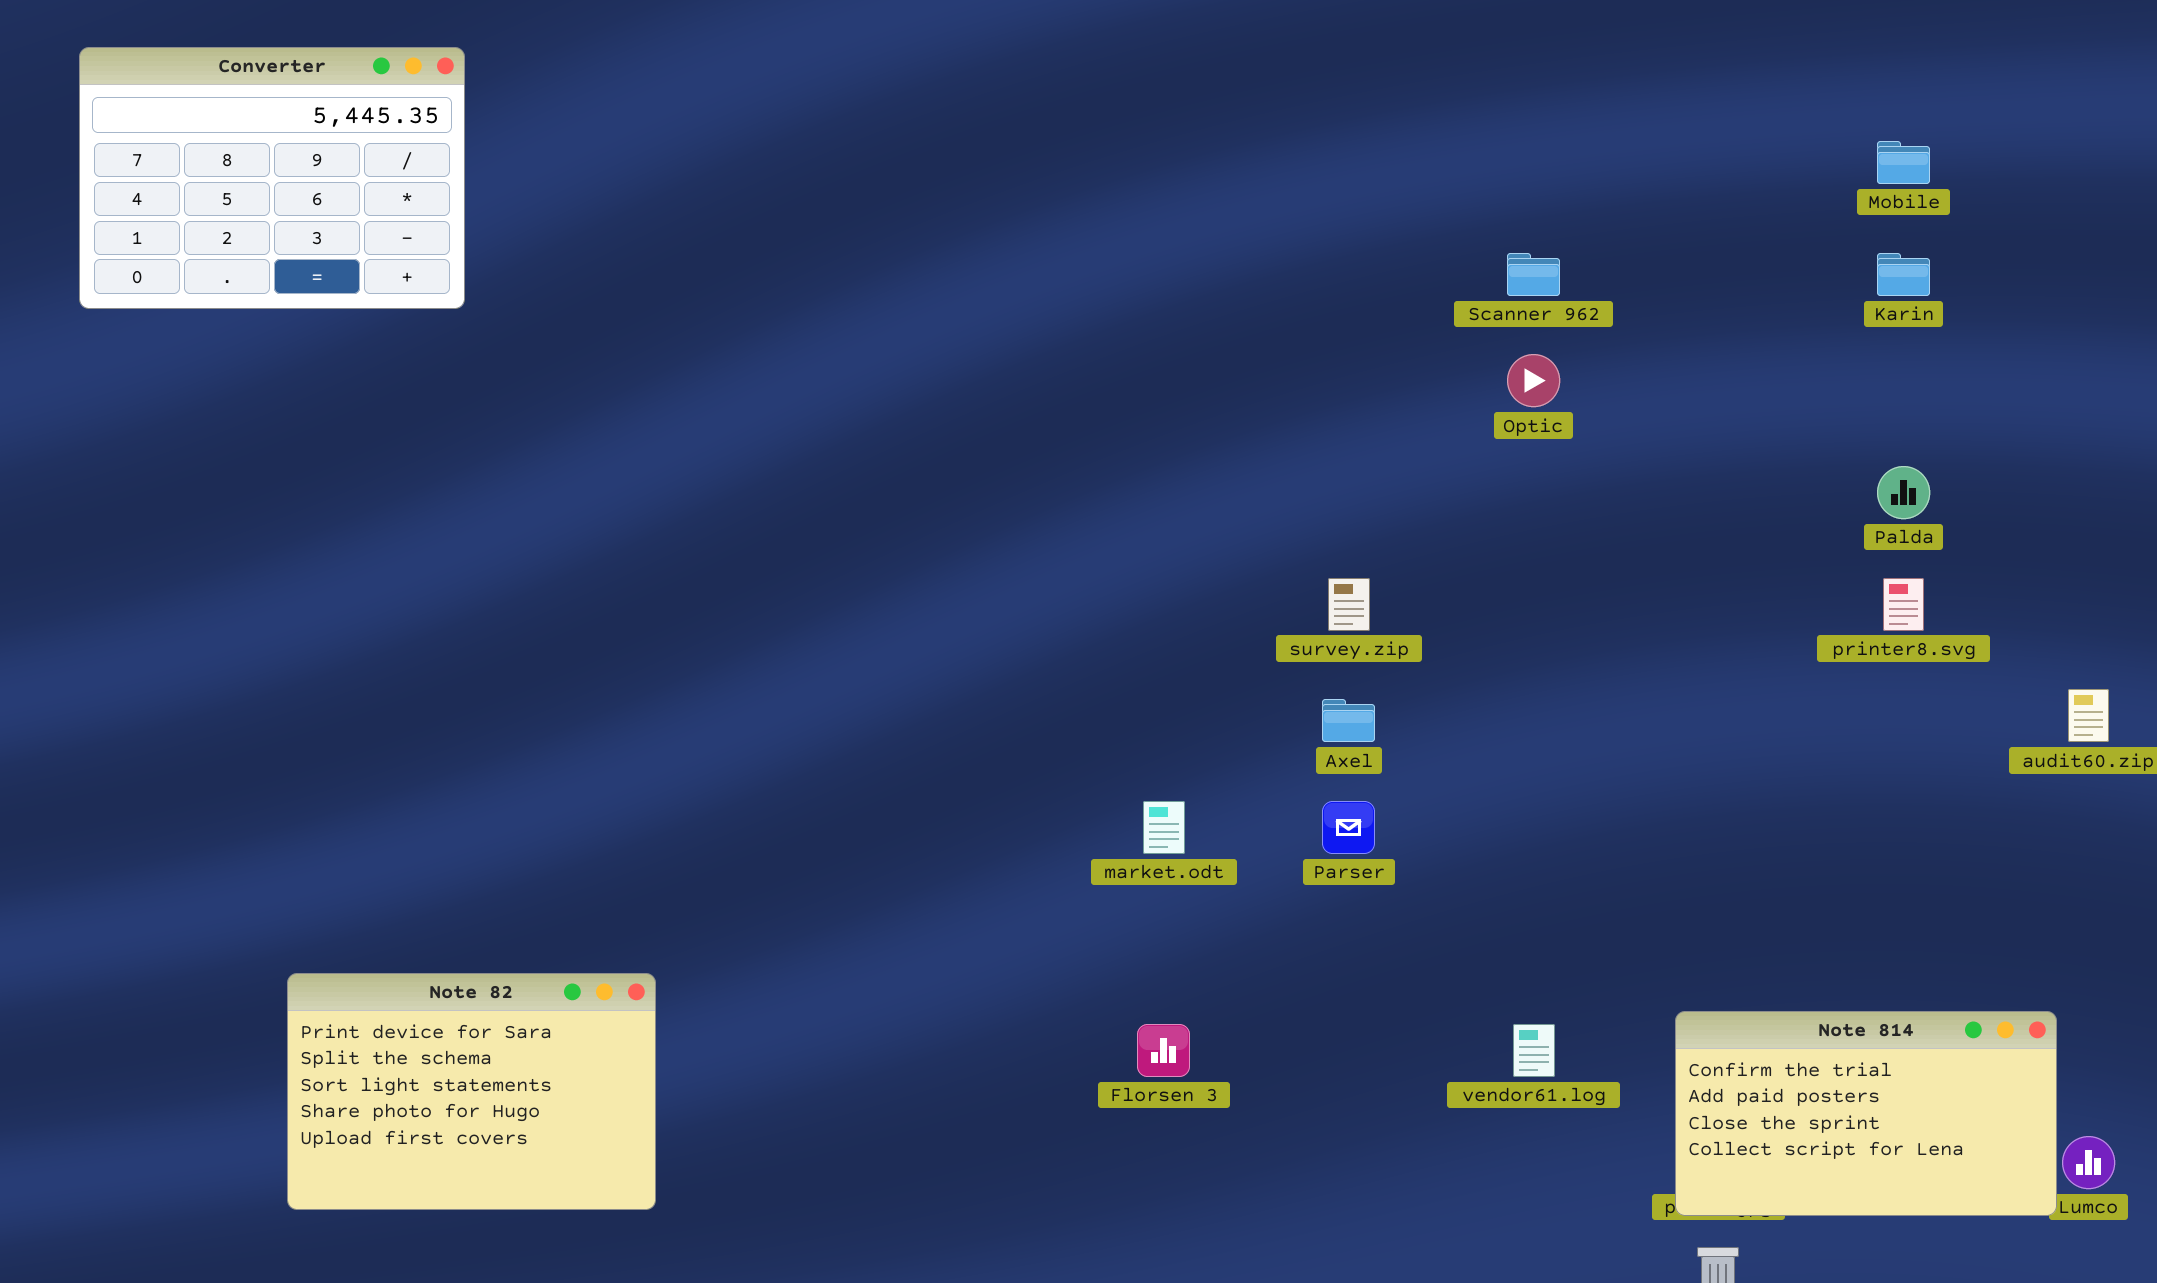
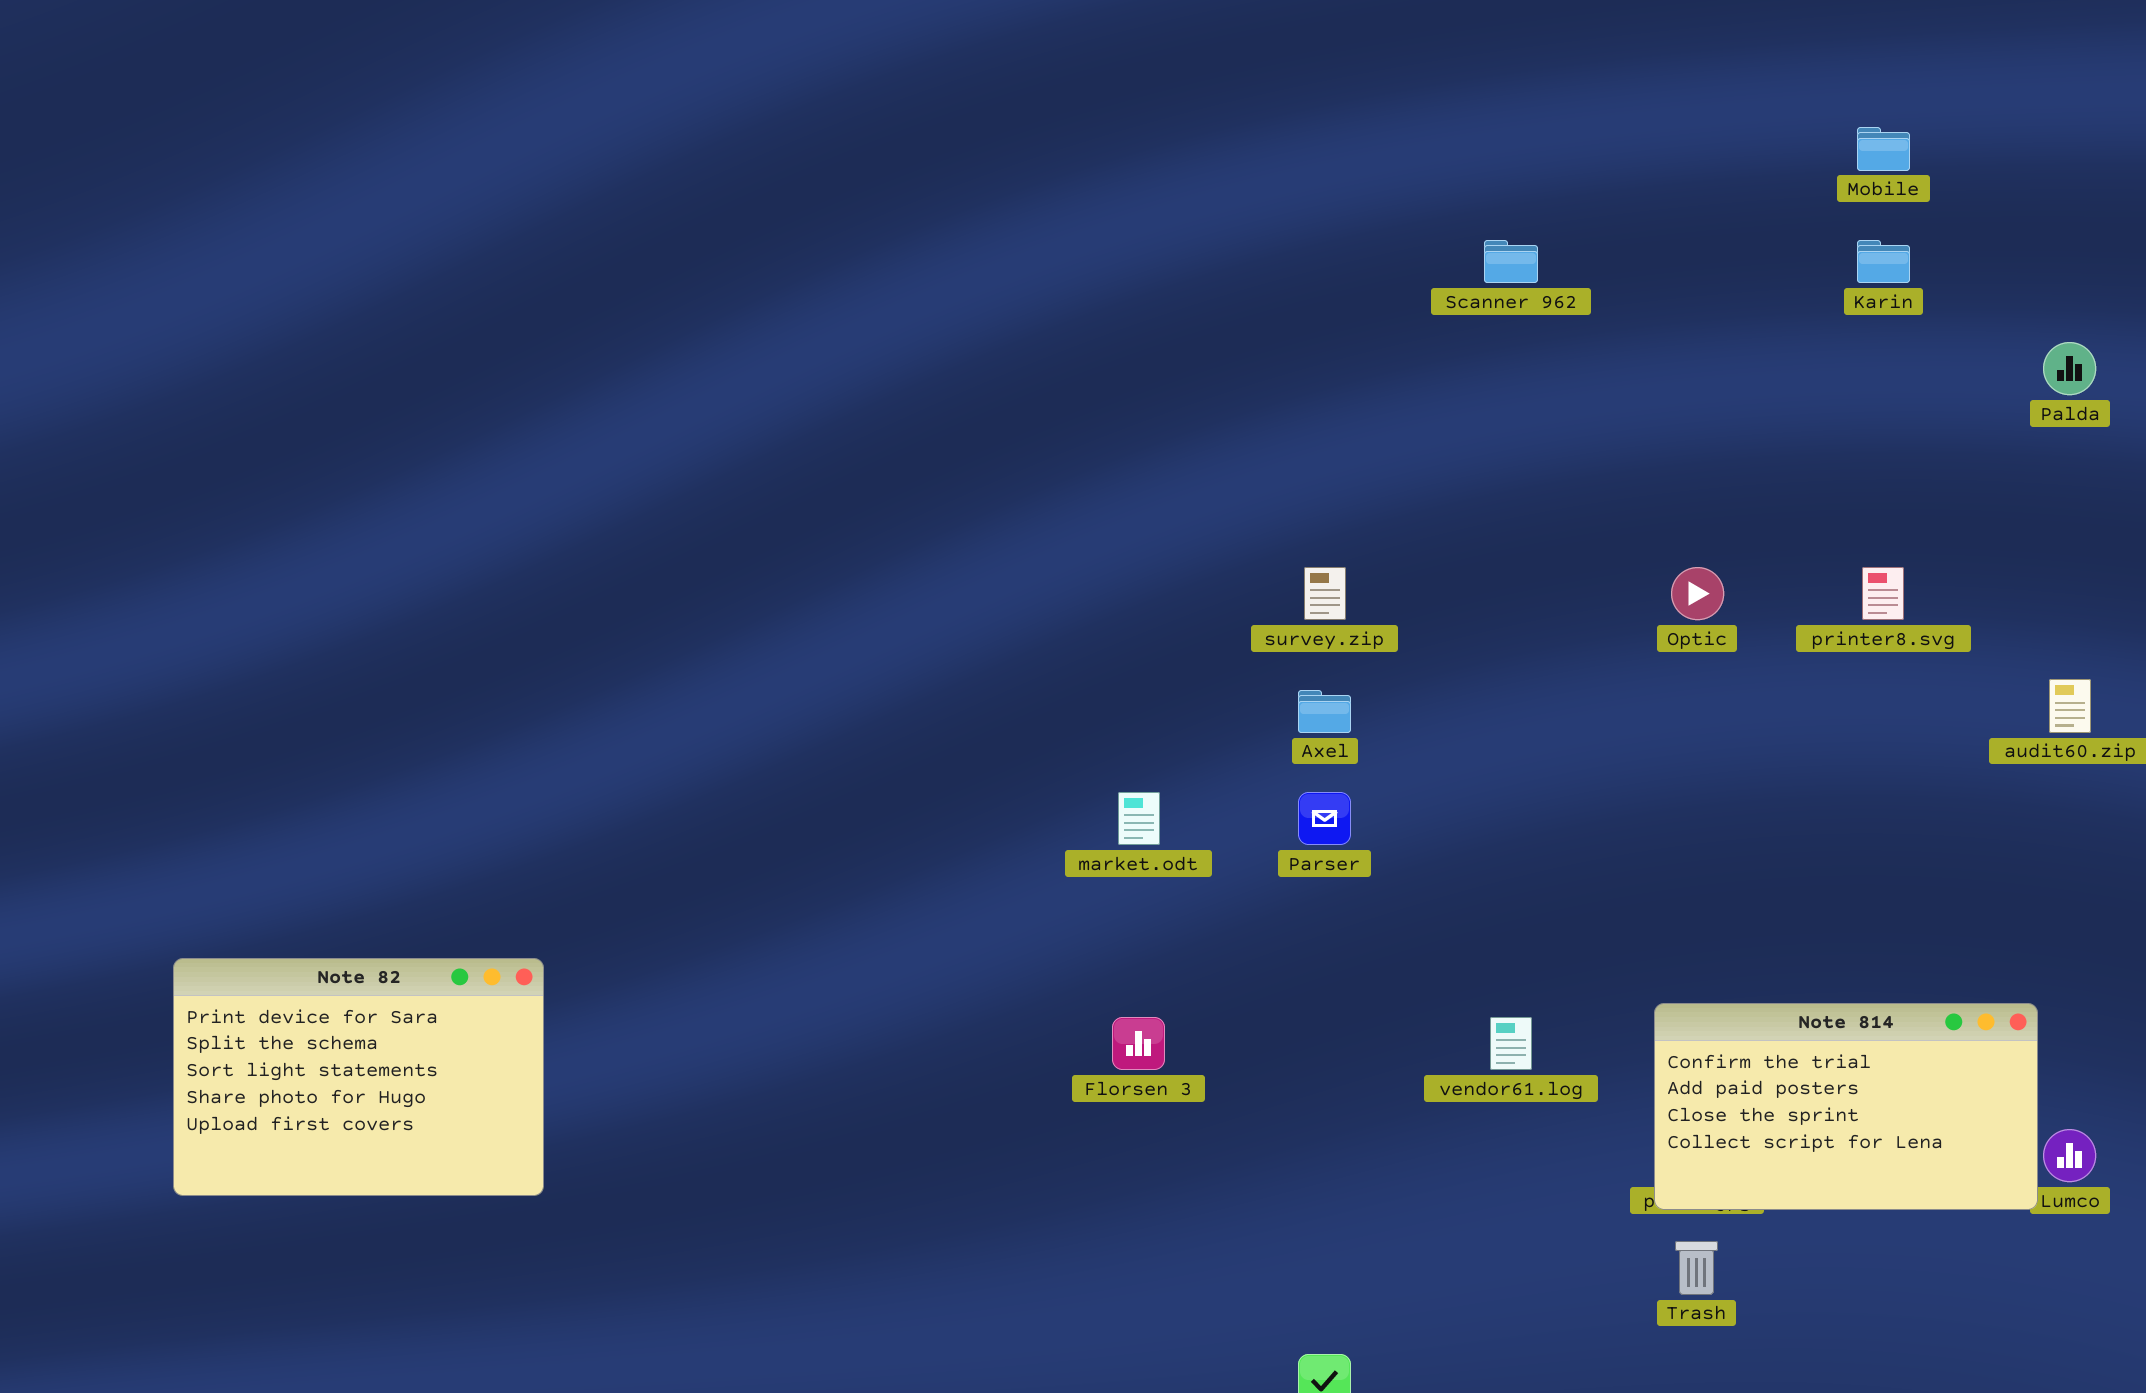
Converter: [79,47,465,309] -> none, closed
Optic: [1507,354,1560,407] -> [1671,567,1724,620], moved
Palda: [1877,466,1930,519] -> [2043,342,2096,395], moved
Note 82: [287,973,656,1210] -> [173,958,544,1196], moved

